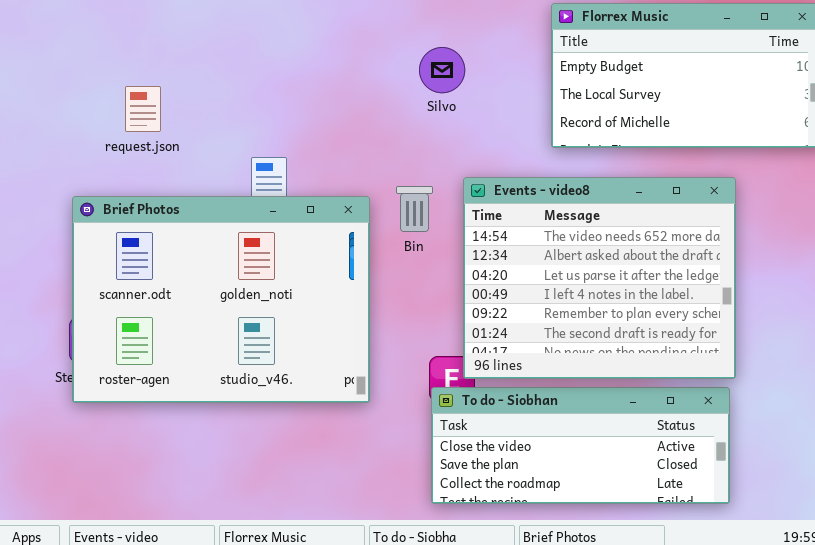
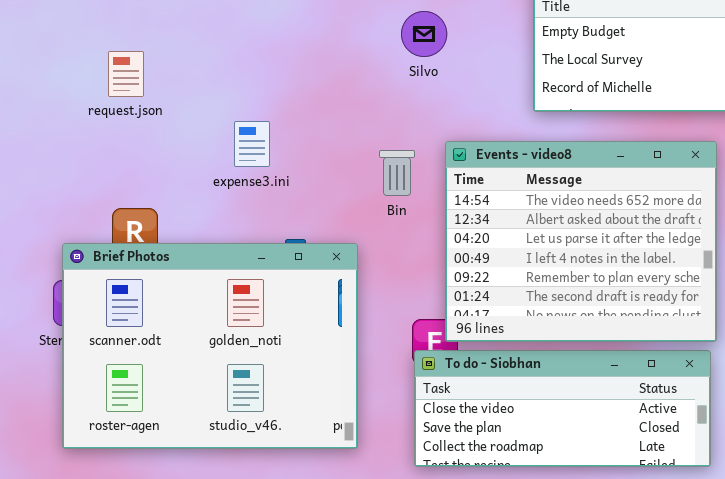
Brief Photos: [72,196,370,403] -> [62,243,358,449], moved

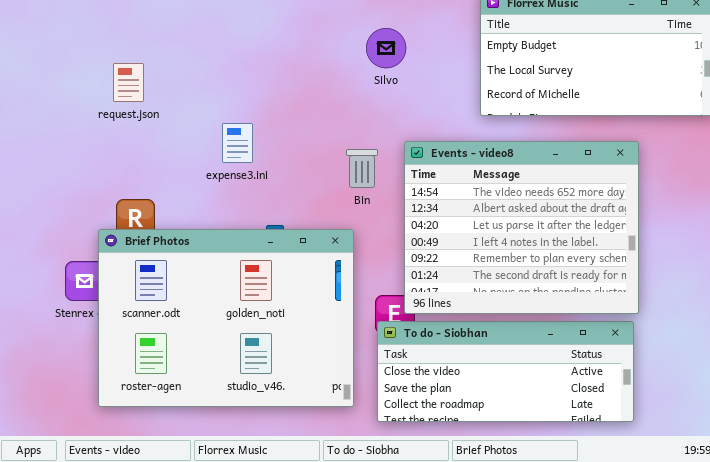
Brief Photos: [62,243,358,449] -> [98,229,354,407], moved

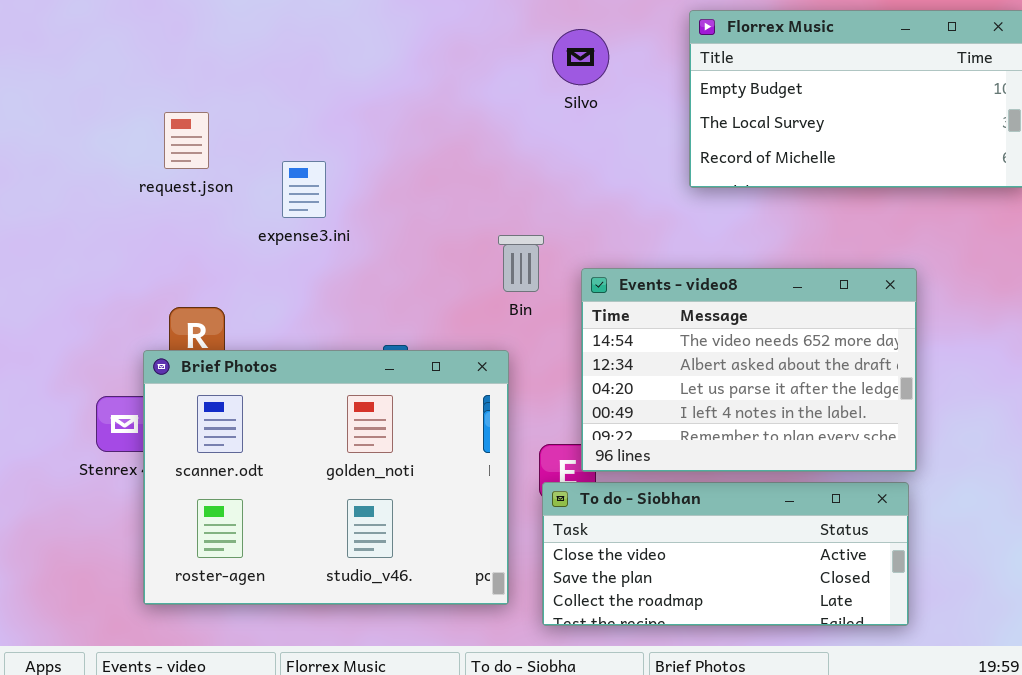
Silvo: [366,28,406,68] -> [552,29,609,85], moved
expense3.ini: [222,123,253,163] -> [282,161,326,218], moved
Events - video8: [404,141,639,314] -> [581,268,917,472], resized

